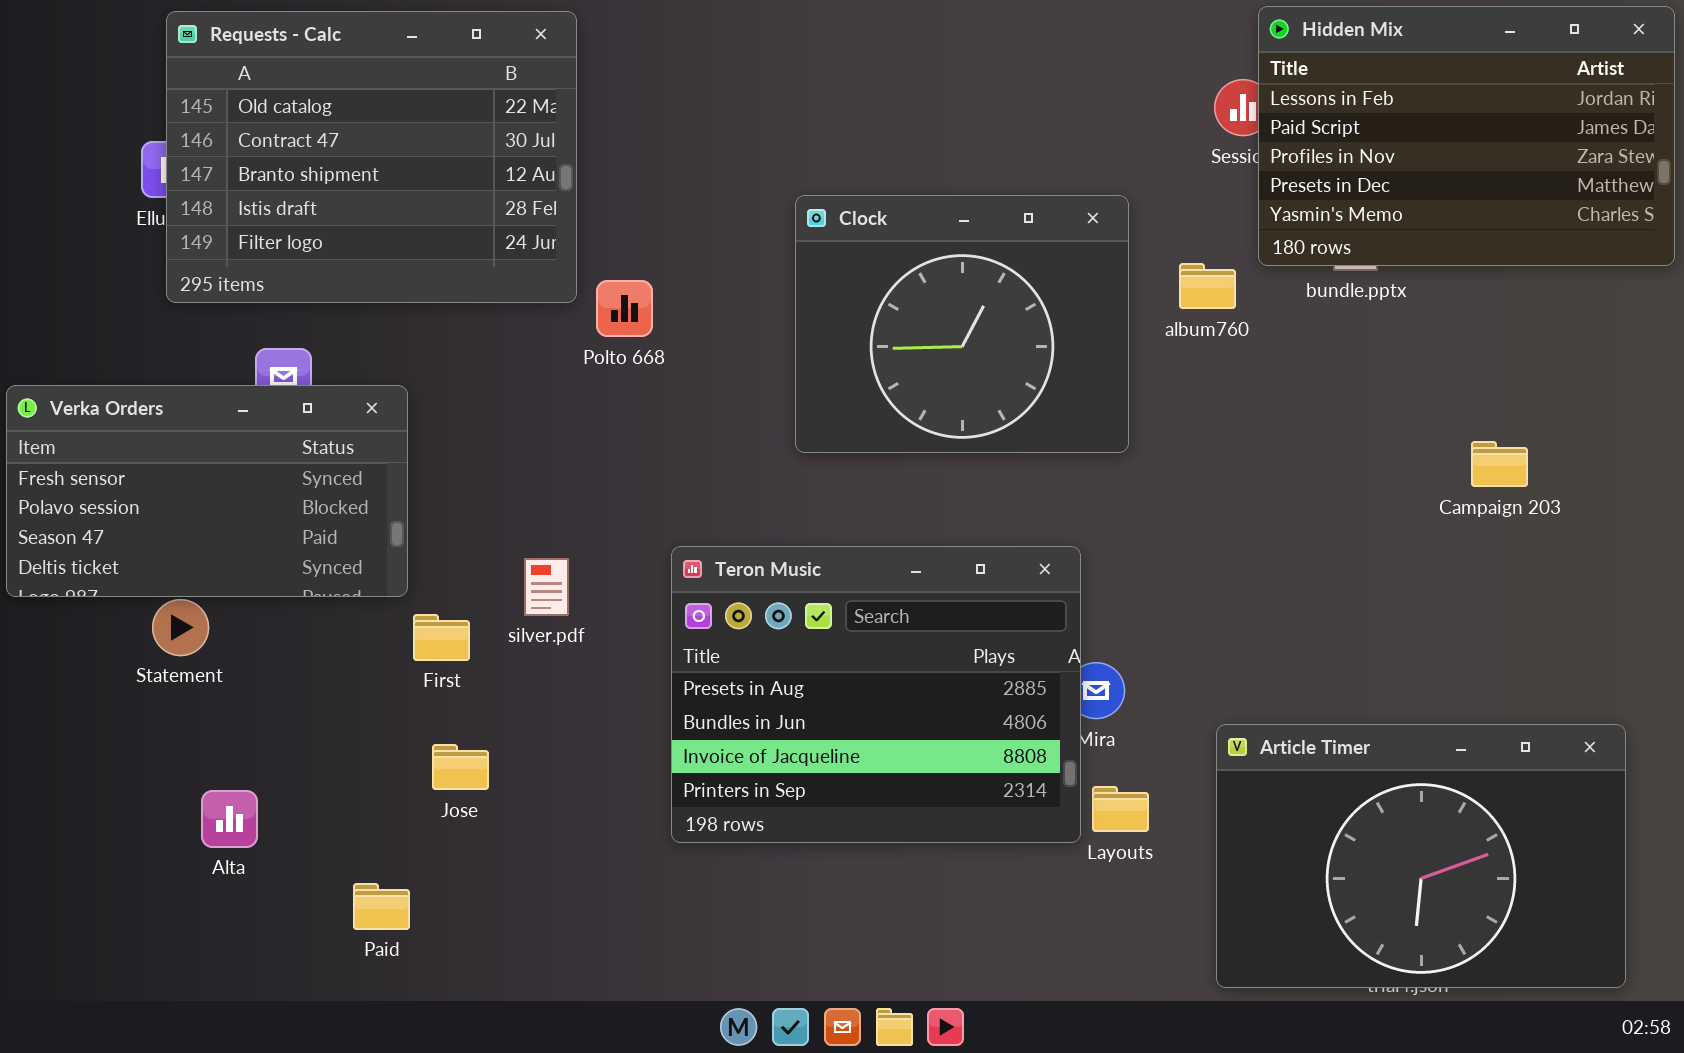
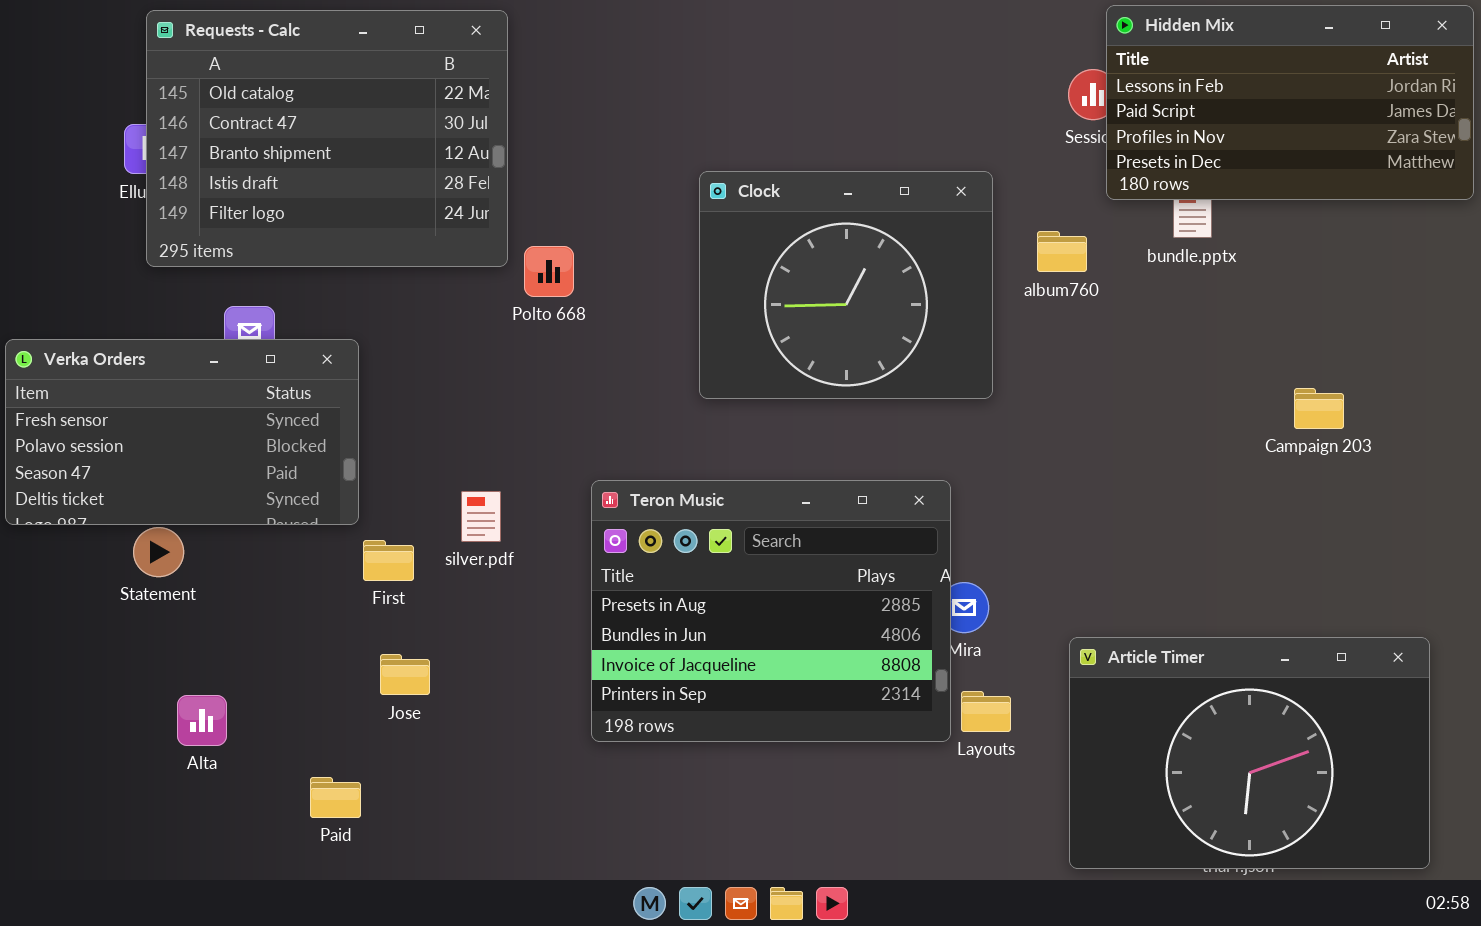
Hidden Mix: [1258,6,1675,266] -> [1106,5,1474,200], resized

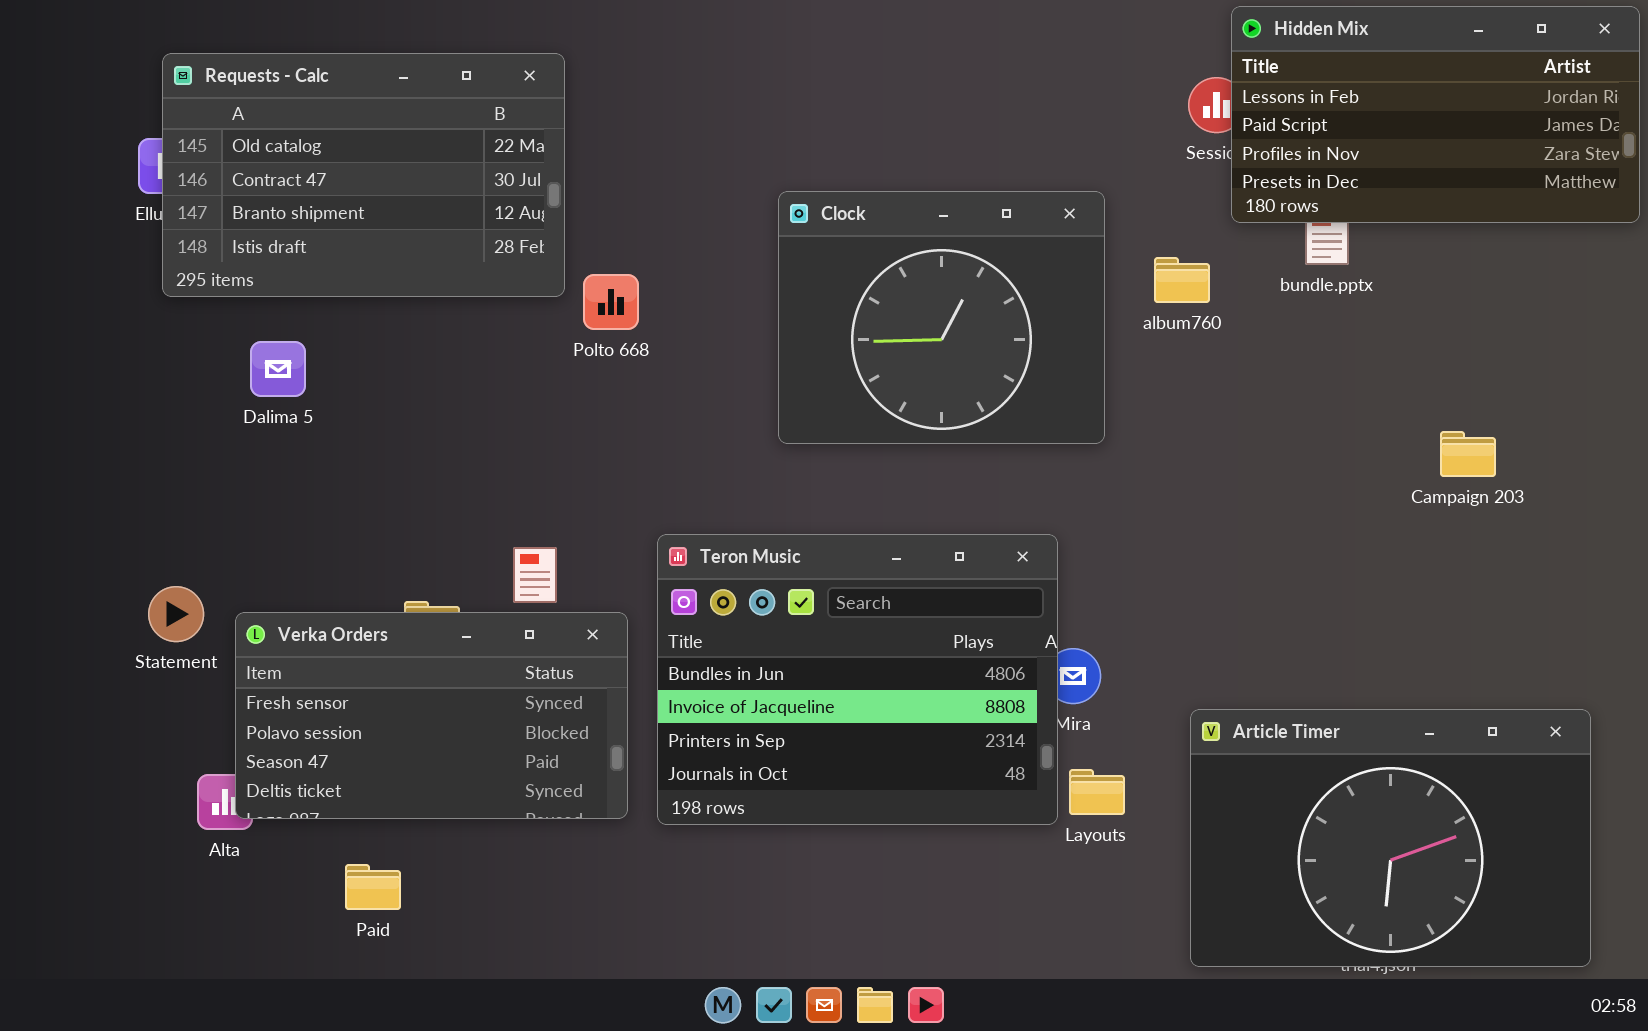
Requests - Calc: [146,10,508,267] -> [162,53,565,297], resized
Verka Orders: [5,339,359,525] -> [235,612,628,819], moved
Teron Music: [591,480,951,742] -> [657,534,1058,825], scrolled down 1 row

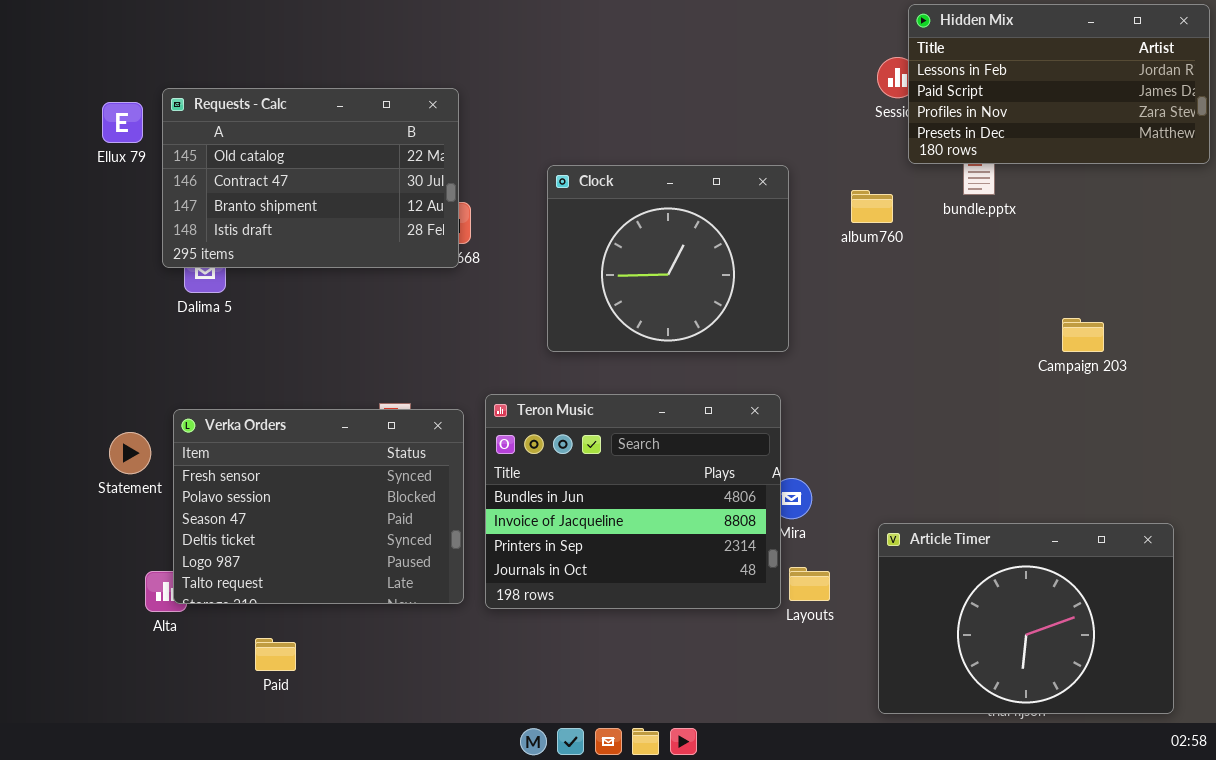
Requests - Calc: [162,53,565,297] -> [162,88,459,268], moved
Clock: [778,191,1105,444] -> [547,165,789,352], moved
Verka Orders: [235,612,628,819] -> [173,409,464,604], resized

